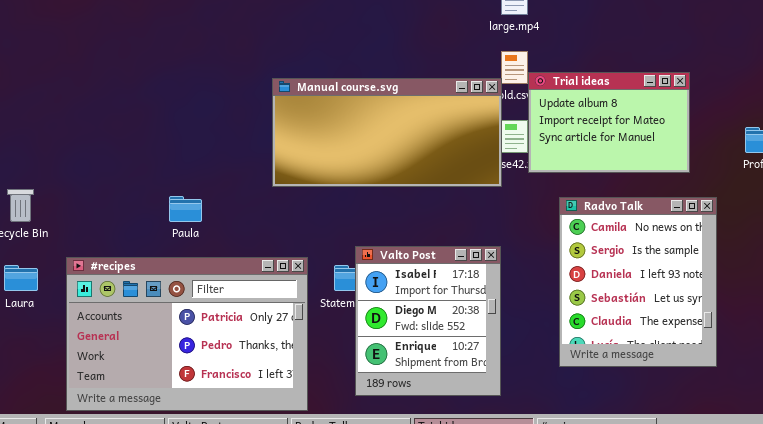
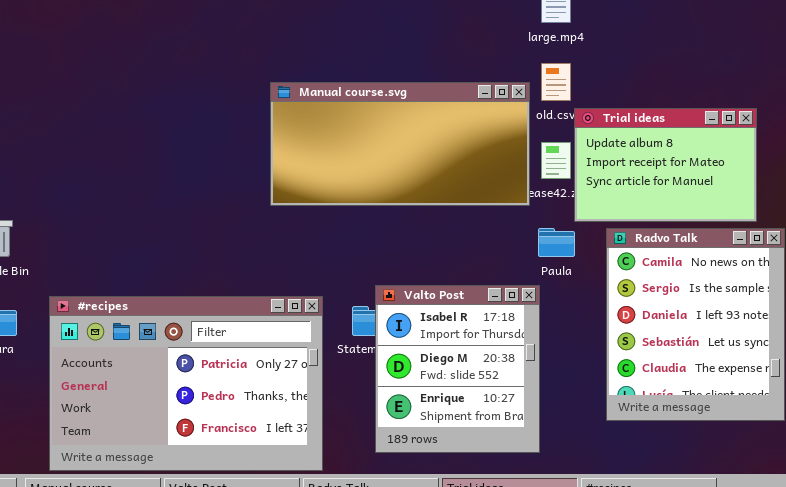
Trial ideas: [528,72,690,173] -> [574,108,757,222], moved
Manual course.svg: [272,78,502,187] -> [270,82,530,206], moved
Paula: [169,196,202,222] -> [538,228,575,257], moved

